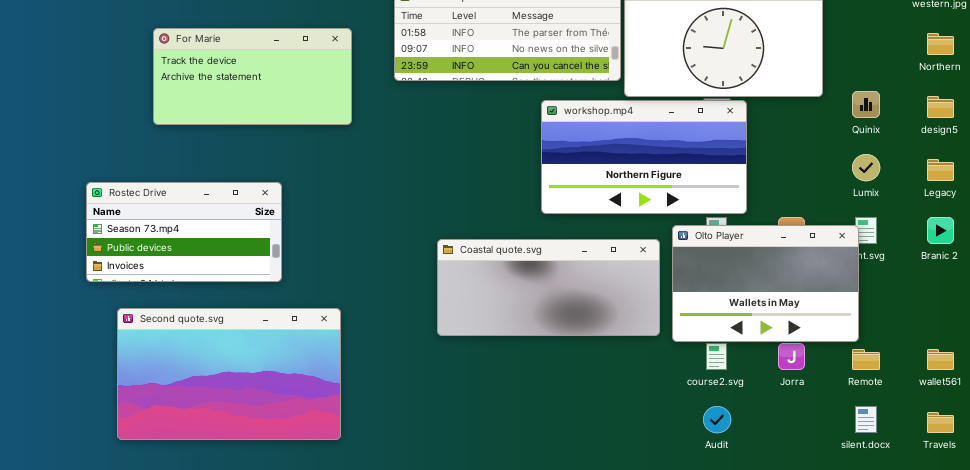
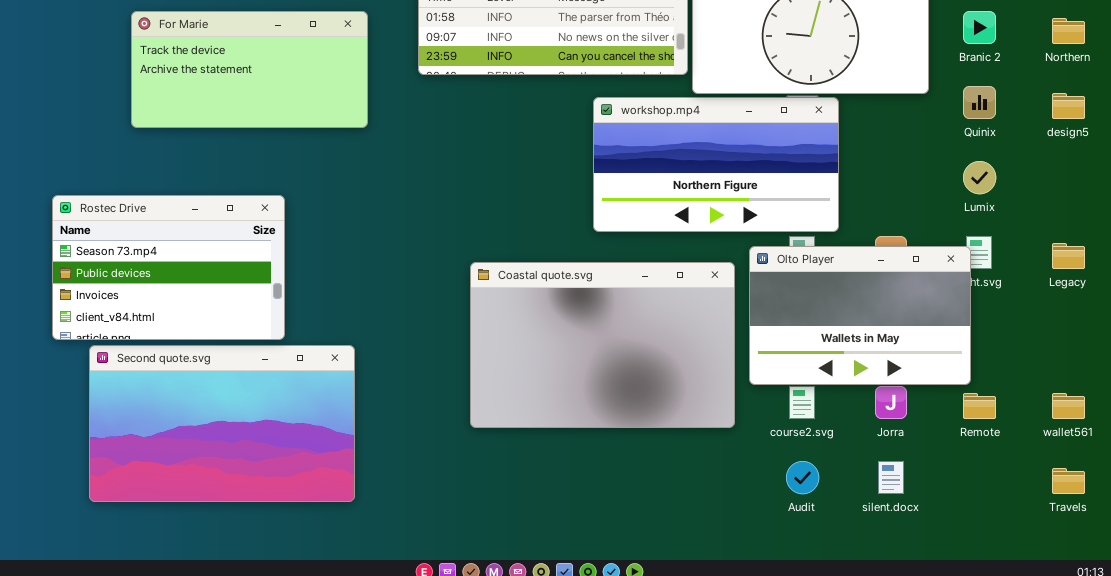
Legacy: [927,159,954,181] -> [1052,243,1085,269], moved
Rostec Drive: [86,182,282,282] -> [52,195,285,340], resized
Branic 2: [927,217,954,244] -> [963,11,996,44], moved
Coastal quote.svg: [437,239,660,336] -> [470,262,735,428], resized
silent.docx: [855,406,877,433] -> [878,461,904,494], moved

